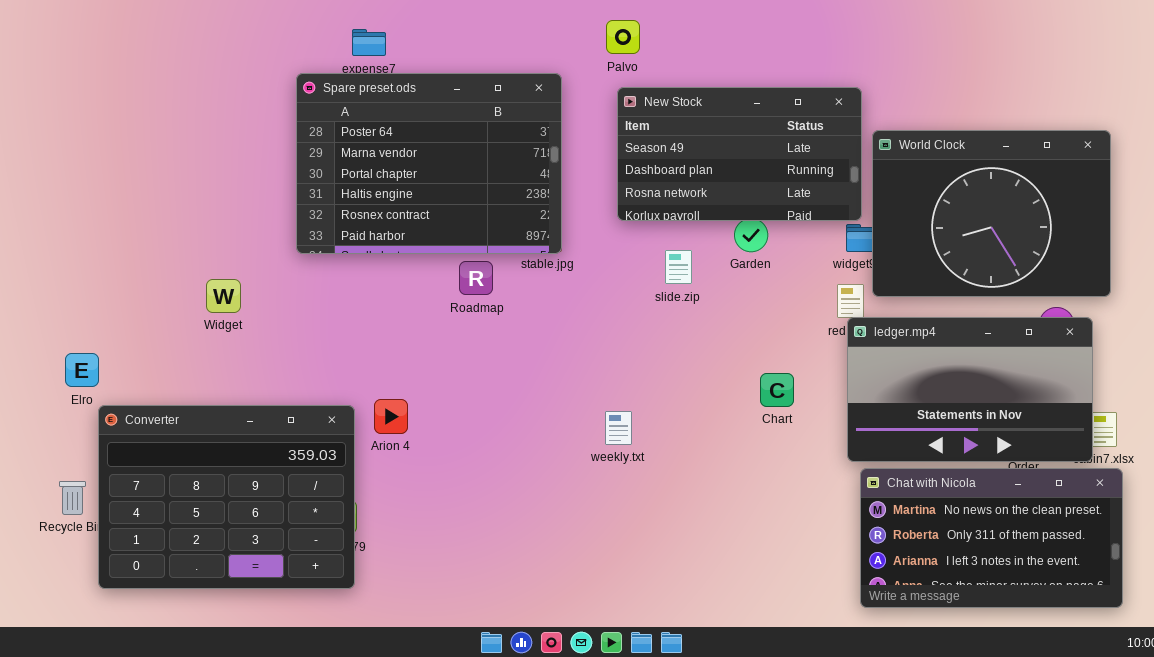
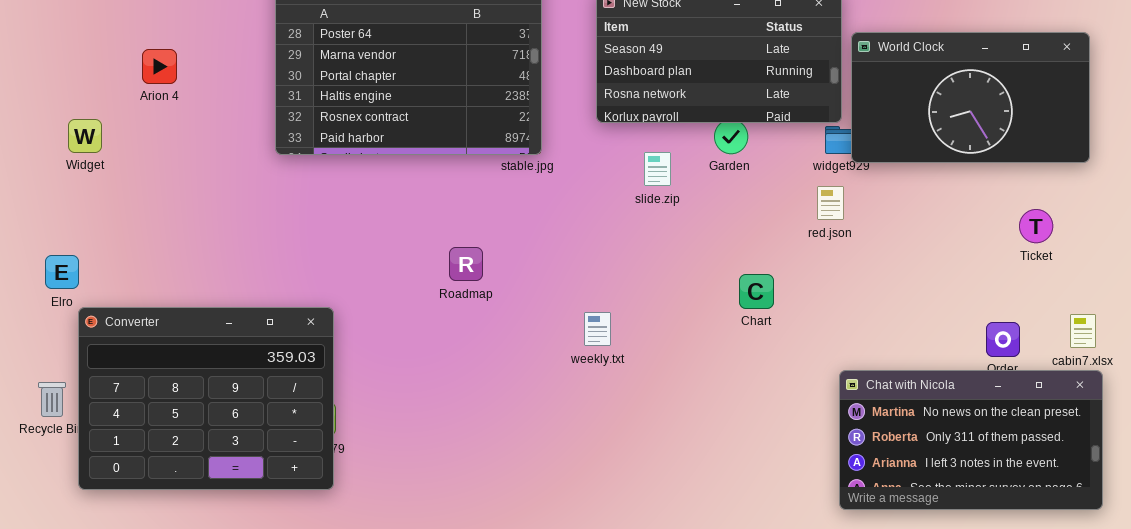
World Clock: [872,130,1111,297] -> [851,32,1090,163], resized
Roadmap: [459,261,493,295] -> [449,247,483,281], moved
Widget: [206,279,241,313] -> [68,119,102,153], moved
ledger.mp4: [847,317,1093,462] -> none, closed
Arion 4: [374,399,408,434] -> [142,49,177,84], moved

